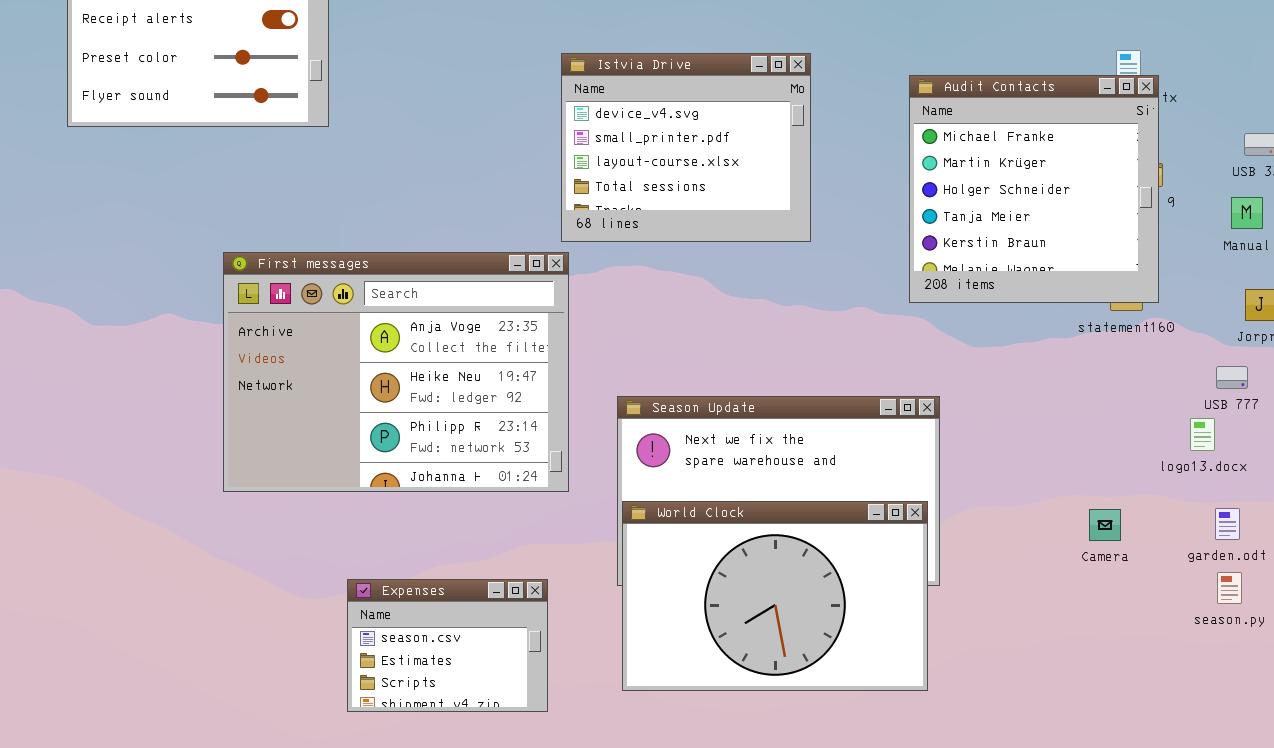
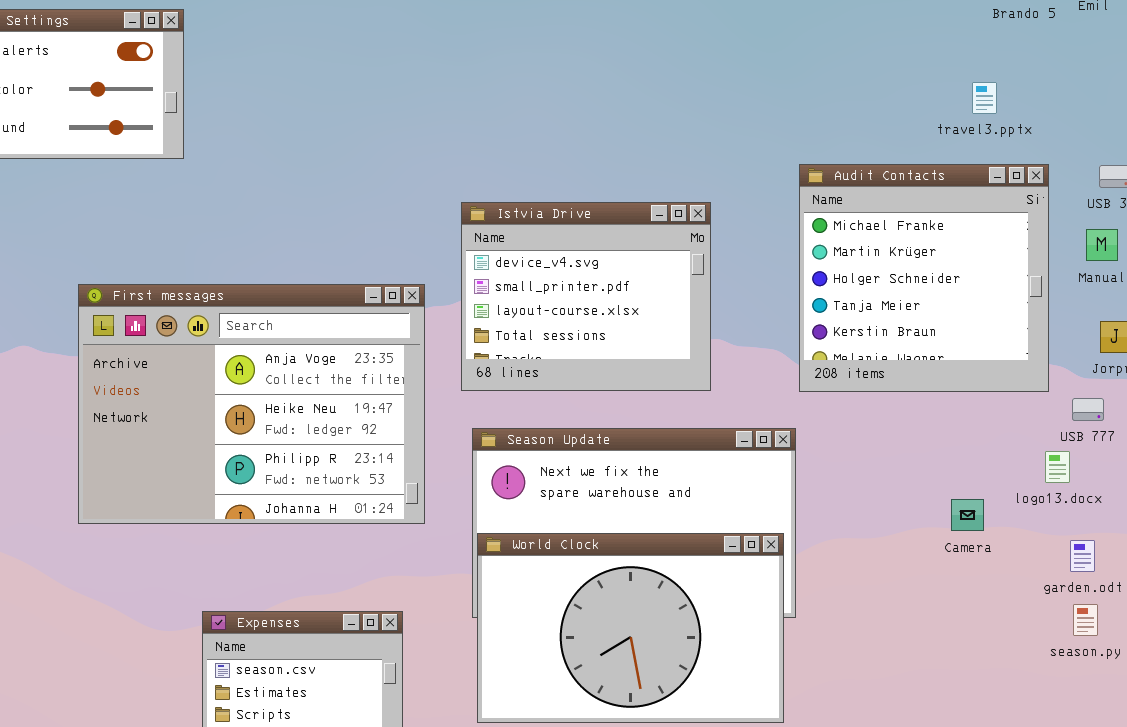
Istvia Drive: [561,53,811,242] -> [461,202,711,391], moved
Audit Contacts: [909,75,1159,303] -> [799,164,1049,392], moved
Camera: [1089,509,1121,541] -> [951,499,984,531], moved

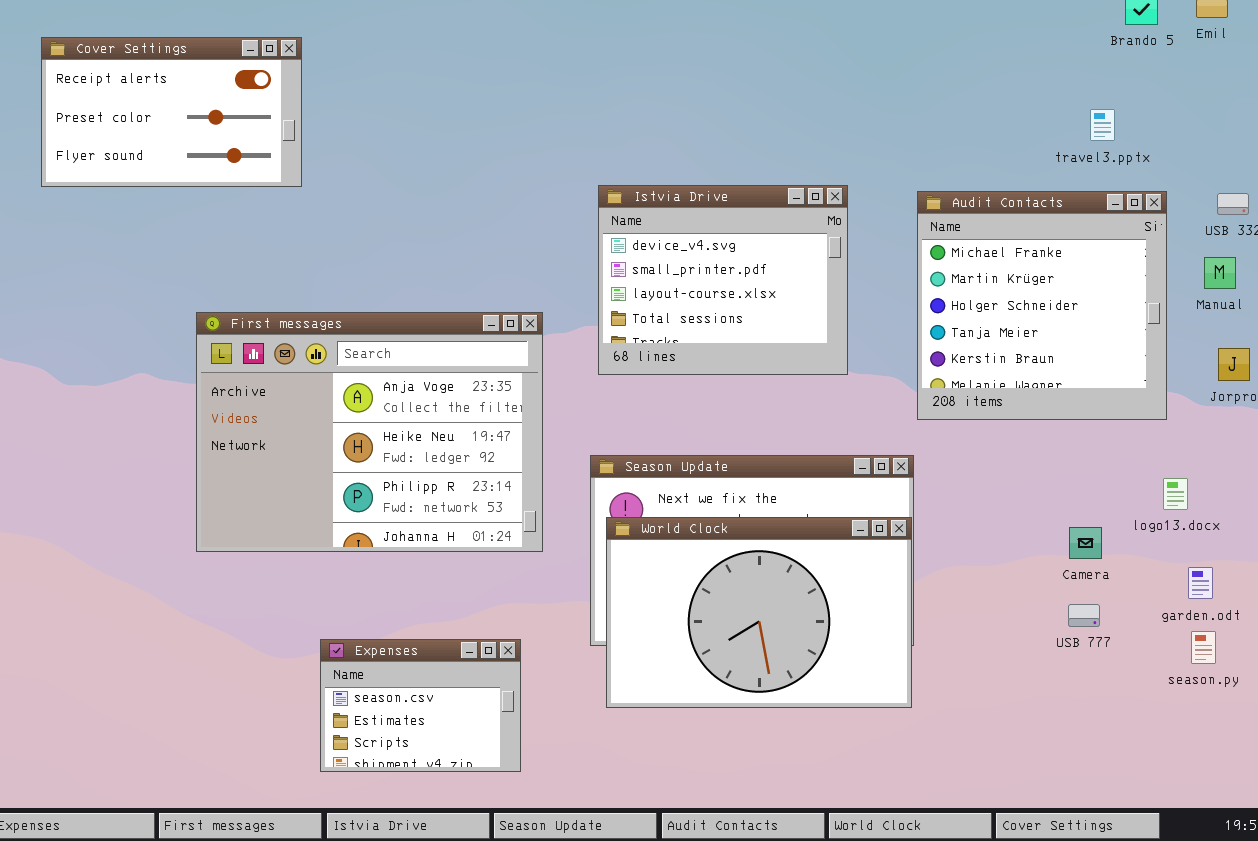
Istvia Drive: [461,202,711,391] -> [598,185,848,375], moved
USB 777: [1072,398,1104,421] -> [1068,604,1100,627], moved
World Clock: [477,533,784,723] -> [606,517,912,708], moved

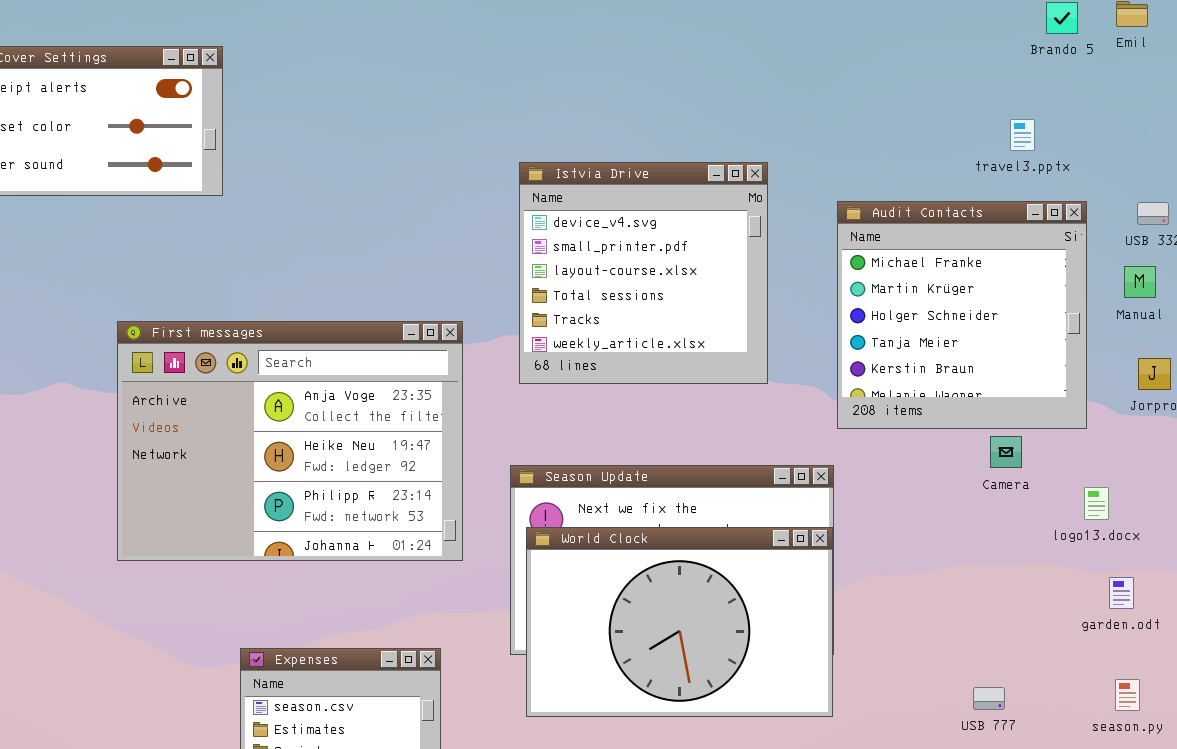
Istvia Drive: [598,185,848,375] -> [519,162,768,384], resized
Camera: [1069,527,1102,559] -> [990,436,1022,468], moved
USB 777: [1068,604,1100,627] -> [973,687,1005,710], moved
season.py: [1191,631,1216,664] -> [1115,679,1140,711], moved

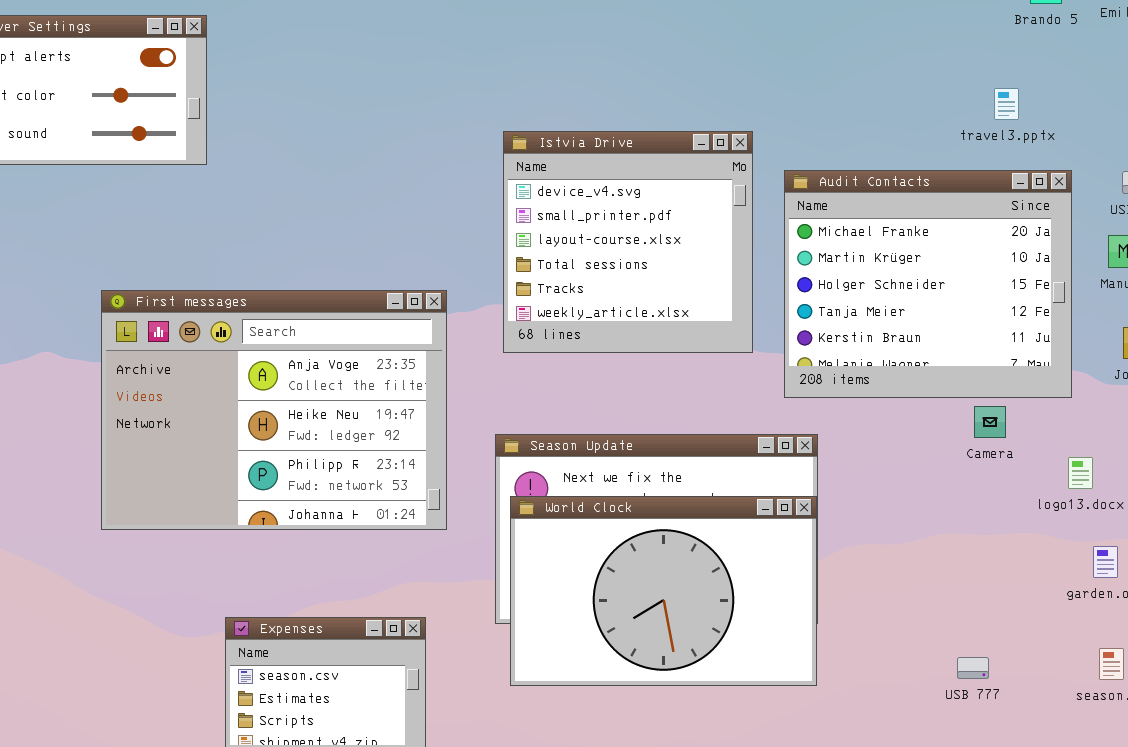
Audit Contacts: [837,201,1087,429] -> [784,170,1072,398], resized

